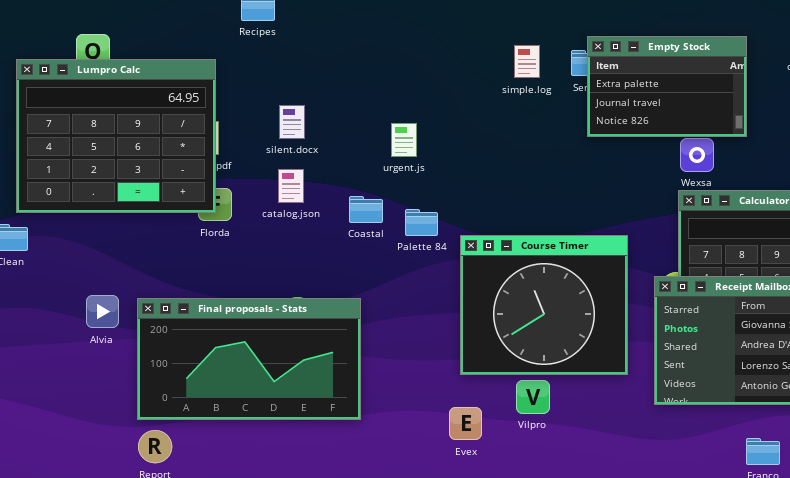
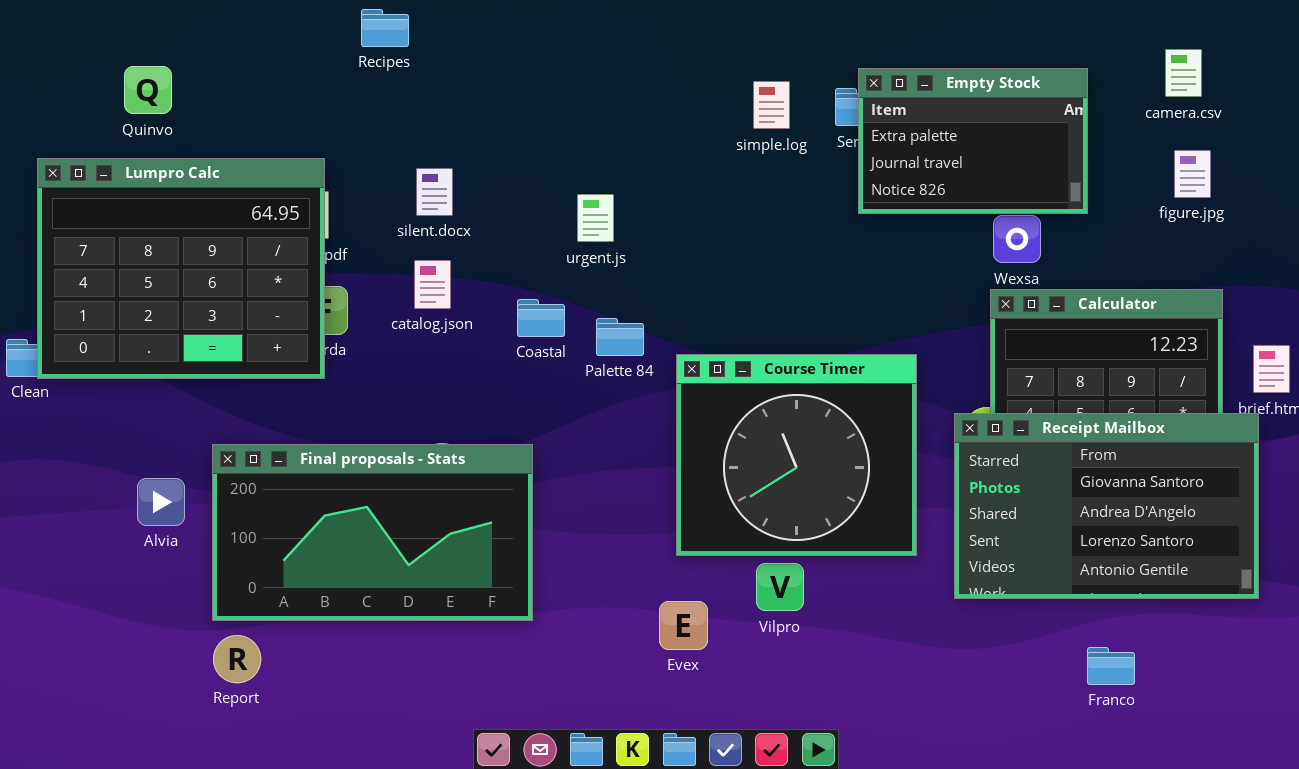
Lumpro Calc: [16,59,216,213] -> [37,158,325,379], moved
Alvia: [86,295,119,328] -> [137,478,185,526], moved

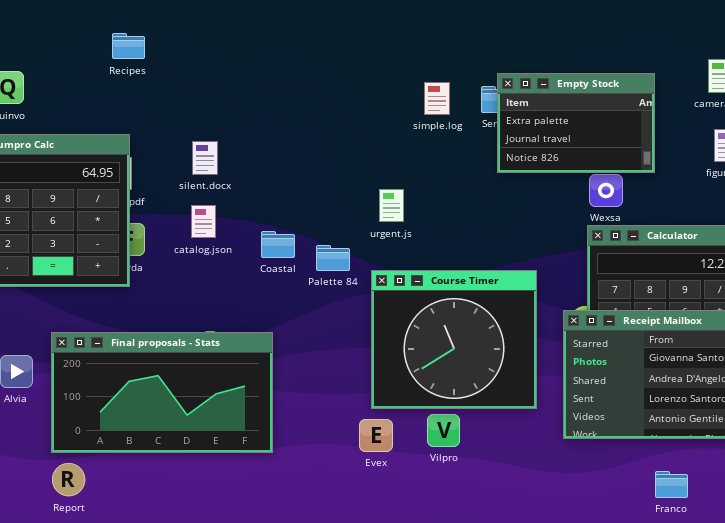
Recipes: [361,9,409,47] -> [112,33,145,59], moved
urgent.js: [577,194,614,242] -> [379,189,404,222], moved
Evex: [659,601,708,650] -> [359,419,393,452], moved

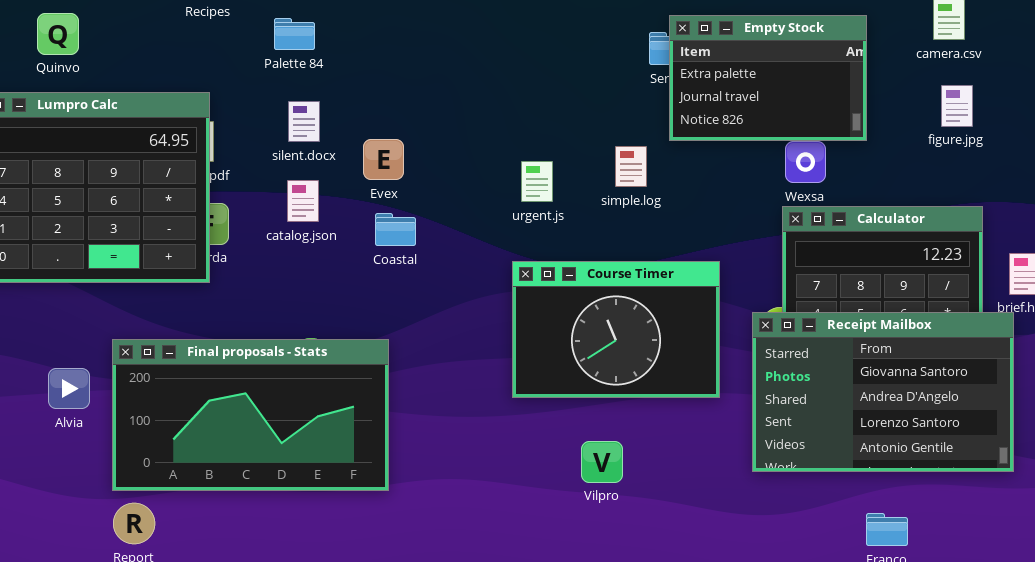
simple.log: [424,82,450,115] -> [615,146,647,187], moved
Palette 84: [316,245,350,271] -> [274,18,315,50], moved
Course Timer: [371,270,537,409] -> [512,261,720,398], resized
Evex: [359,419,393,452] -> [363,139,404,180], moved

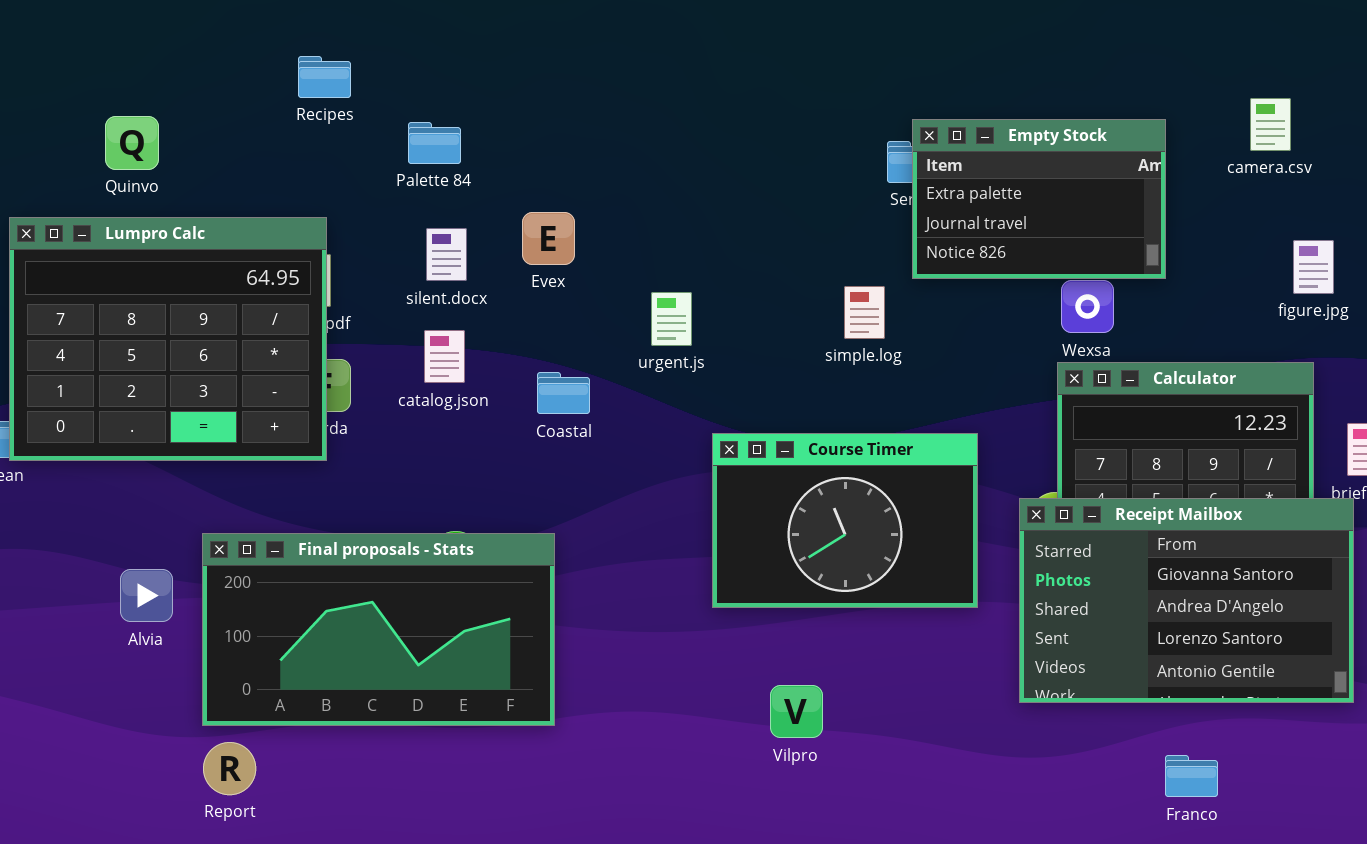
figure.jpg: [941,85,973,127] -> [1293,240,1334,294], moved
Evex: [363,139,404,180] -> [522,212,575,265], moved
urgent.js: [521,161,553,202] -> [651,292,692,346], moved
Vilpro: [581,441,623,483] -> [770,685,823,738], moved

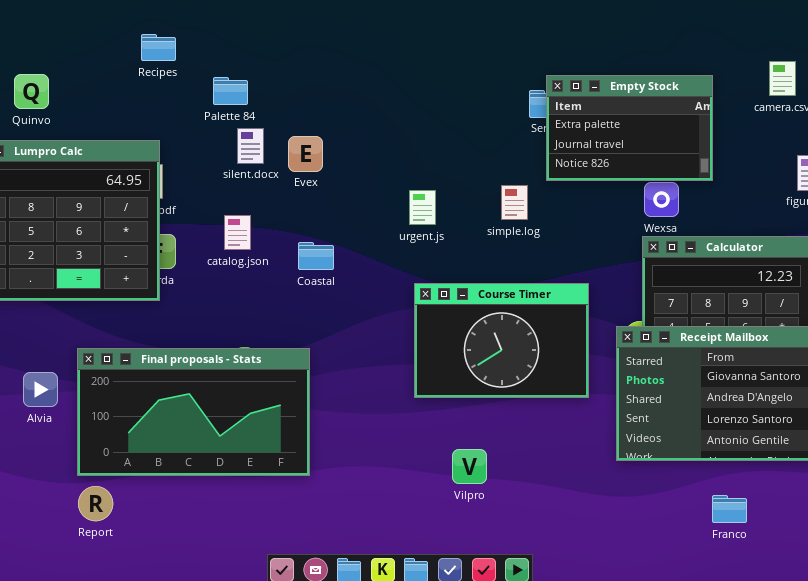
silent.docx: [426,228,467,281] -> [237,128,264,164], moved
urgent.js: [651,292,692,346] -> [409,190,436,225], moved

